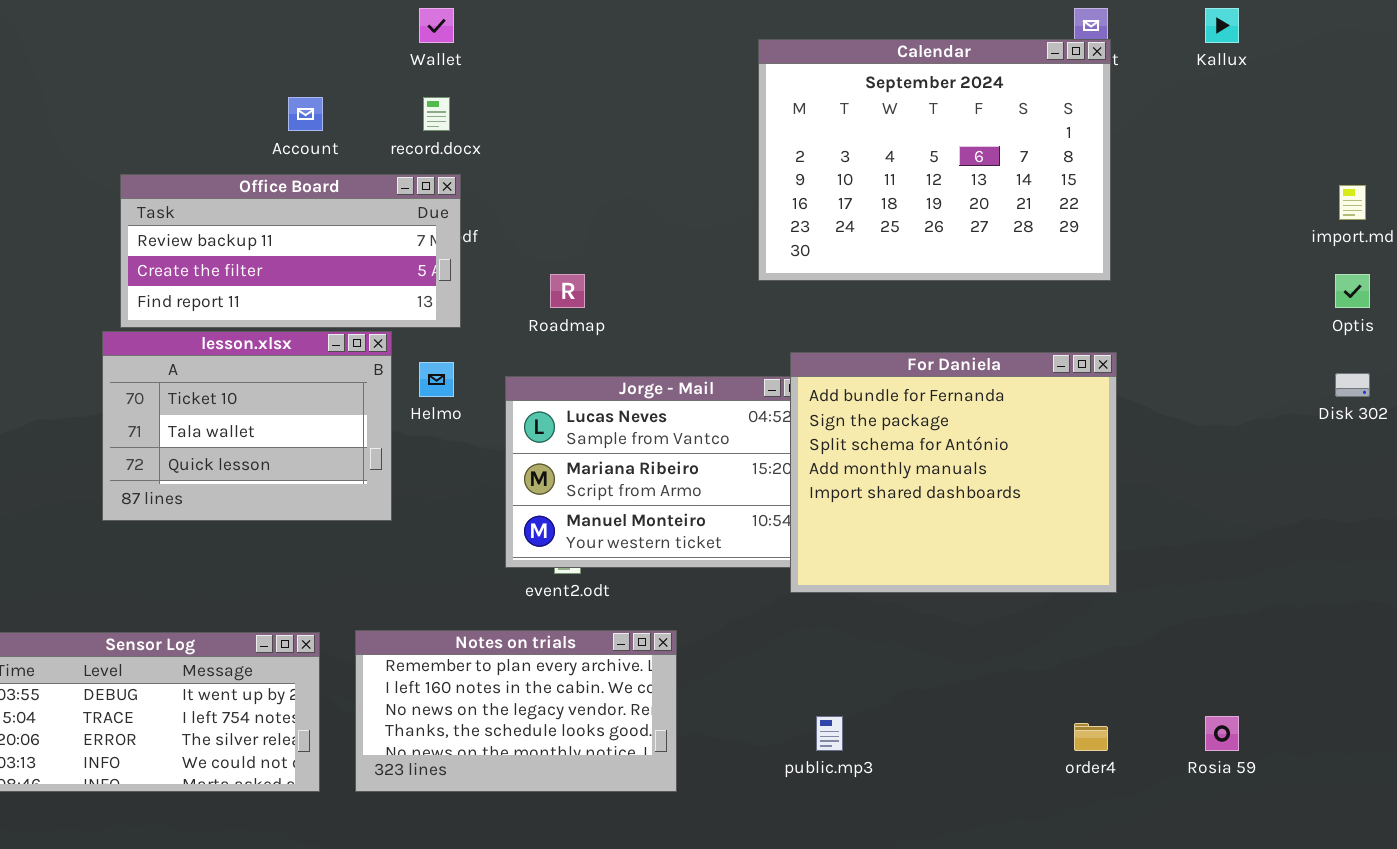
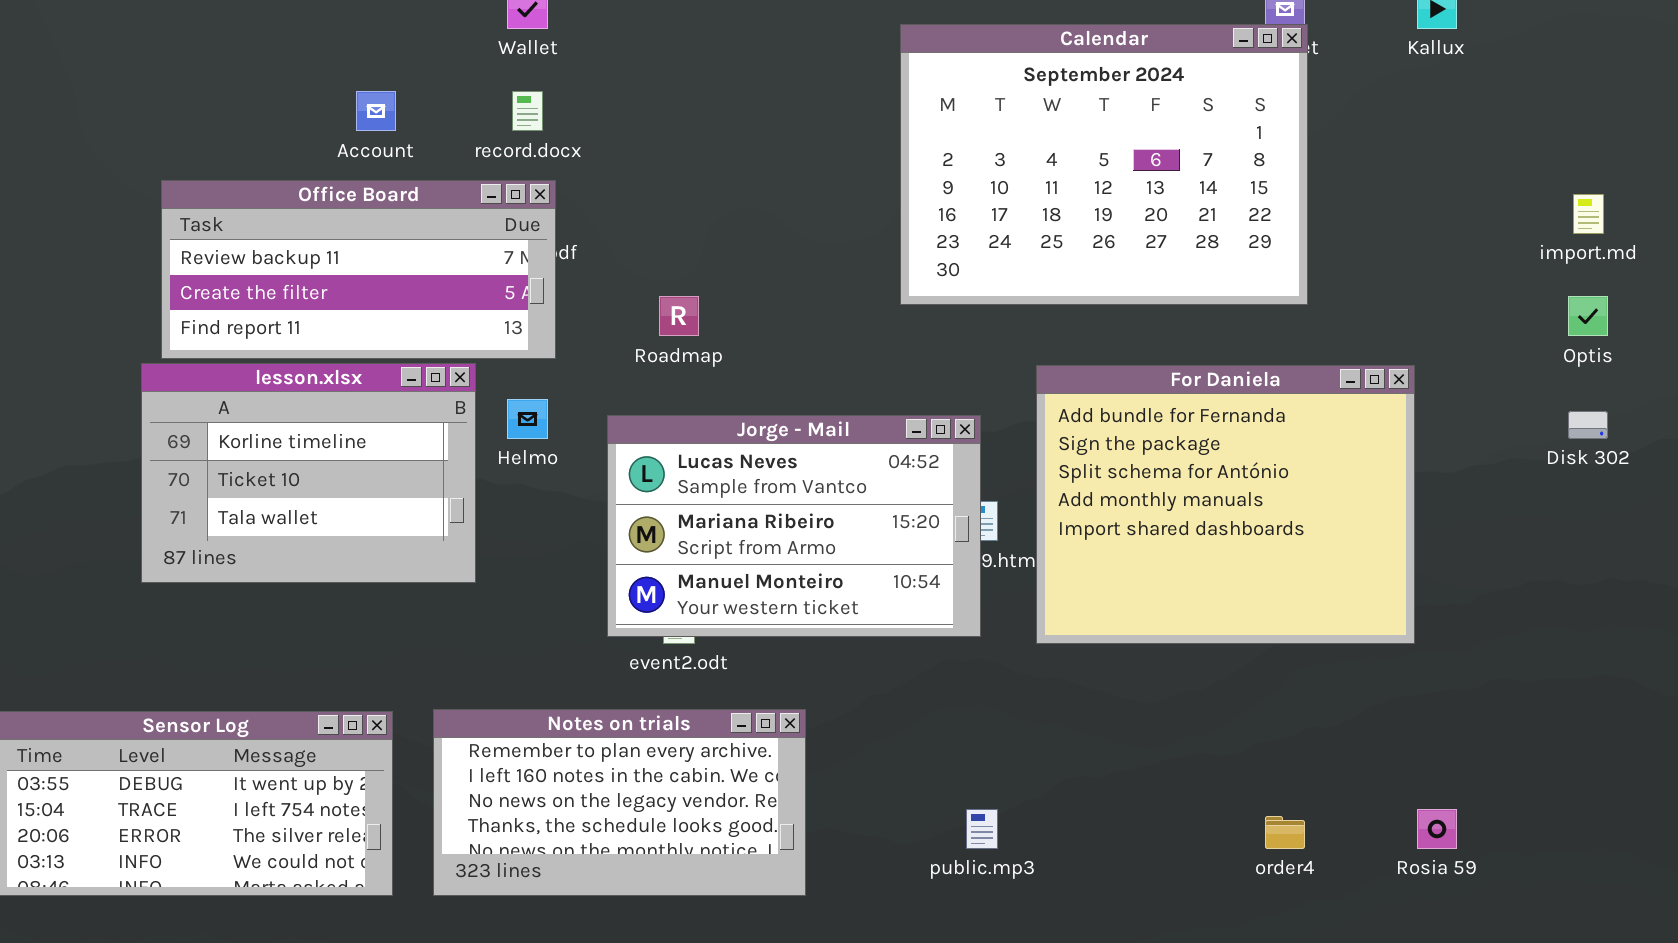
lesson.xlsx: [102,331,392,521] -> [141,363,476,583], scrolled up 1 row
For Daniela: [790,352,1117,593] -> [1036,365,1415,644], moved

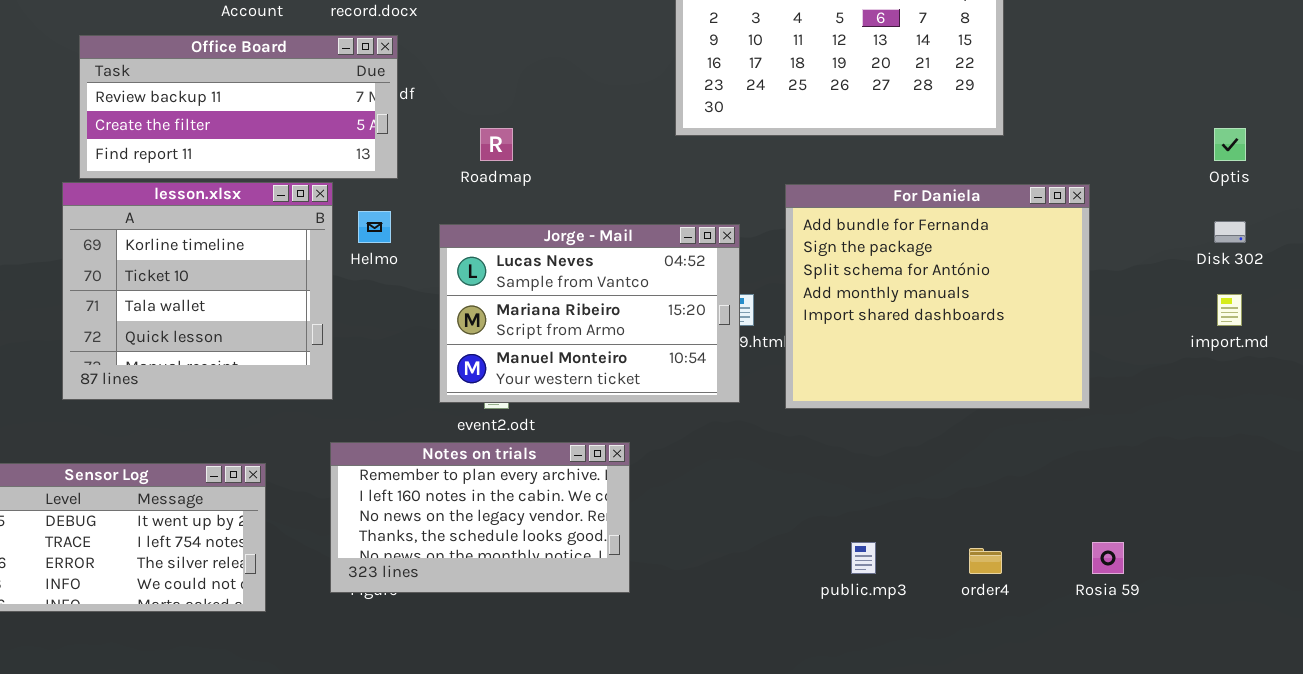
import.md: [1573,194,1604,234] -> [1217,294,1242,326], moved
lesson.xlsx: [141,363,476,583] -> [62,182,333,400], resized
Notes on trials: [433,709,806,896] -> [330,442,630,593], moved
public.mp3: [966,809,998,849] -> [851,542,876,574], moved

